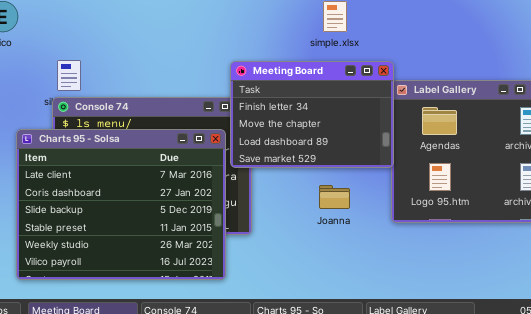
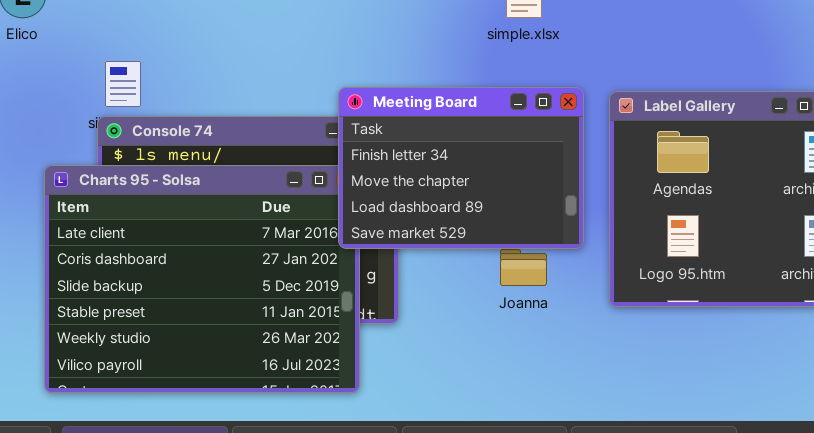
Meeting Board: [230,61,394,168] -> [338,87,584,249], moved

